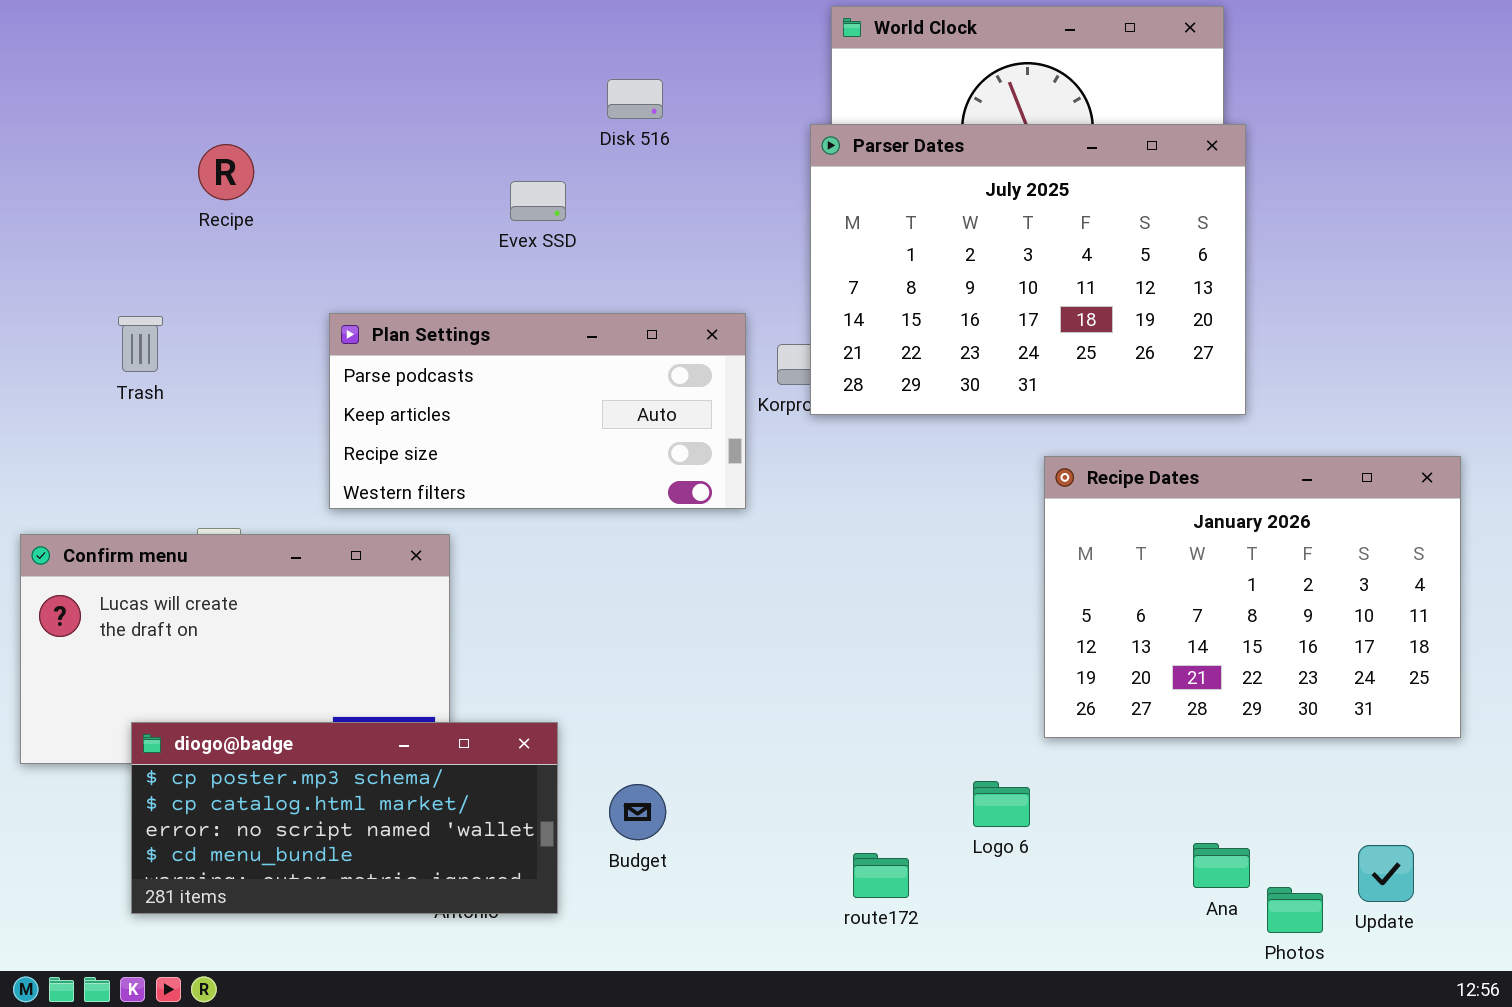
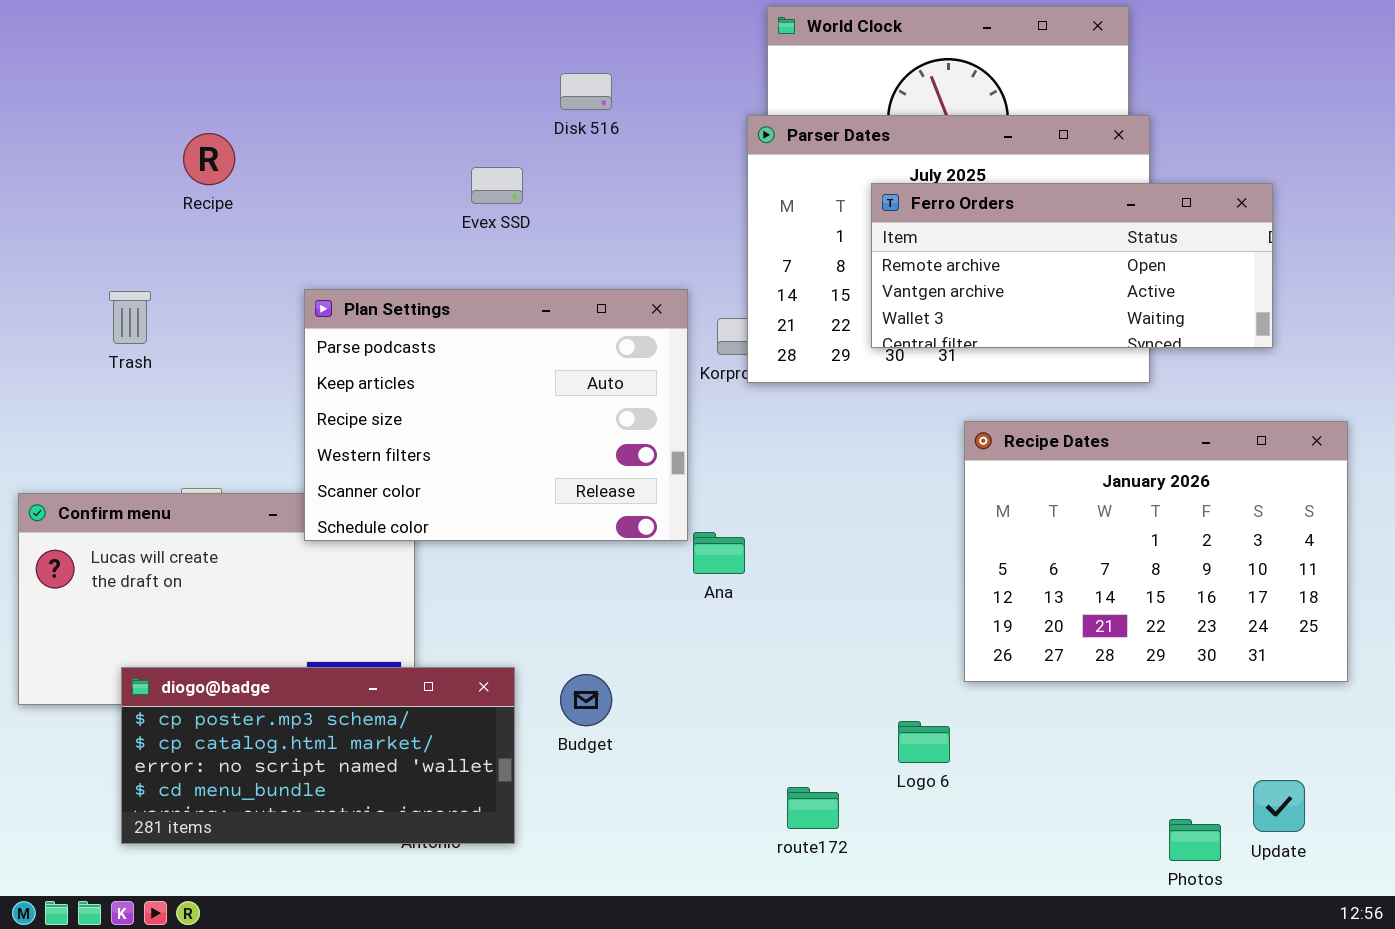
Ferro Orders: none -> [871,183,1273,348], opened
Plan Settings: [329,313,746,509] -> [304,289,688,541], resized
Budget: [609,784,666,840] -> [560,674,612,726], moved
Ana: [1193,843,1250,888] -> [693,532,745,574], moved

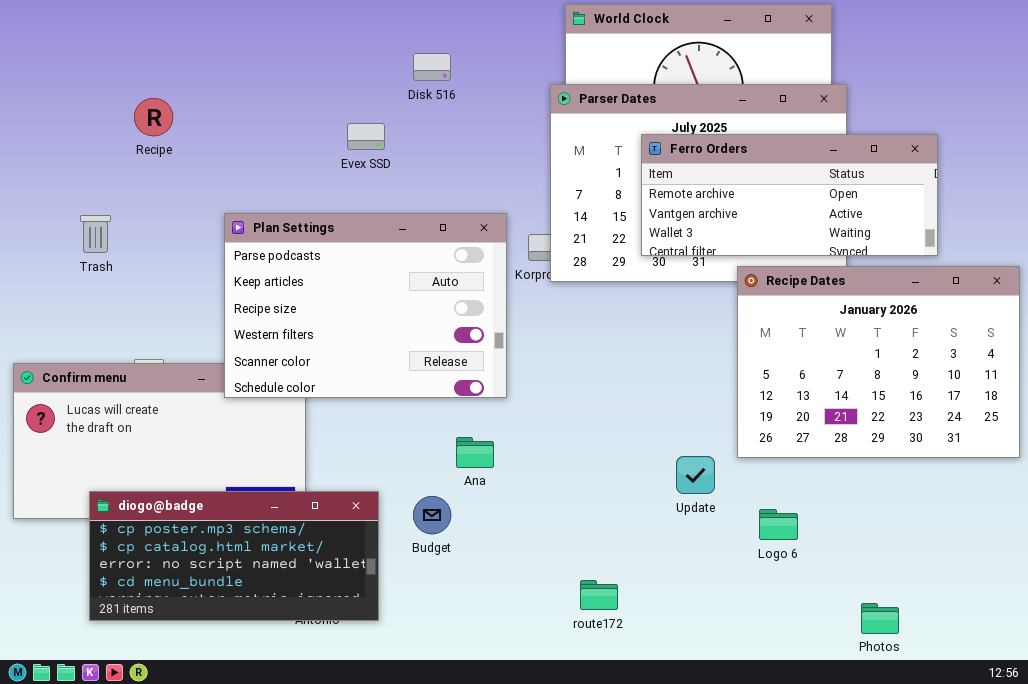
Recipe Dates: [964,421,1348,682] -> [737,266,1020,458], moved
Ana: [693,532,745,574] -> [456,437,494,468], moved
Logo 6: [898,721,950,763] -> [759,509,798,540], moved
Update: [1253,780,1305,832] -> [676,456,715,494], moved

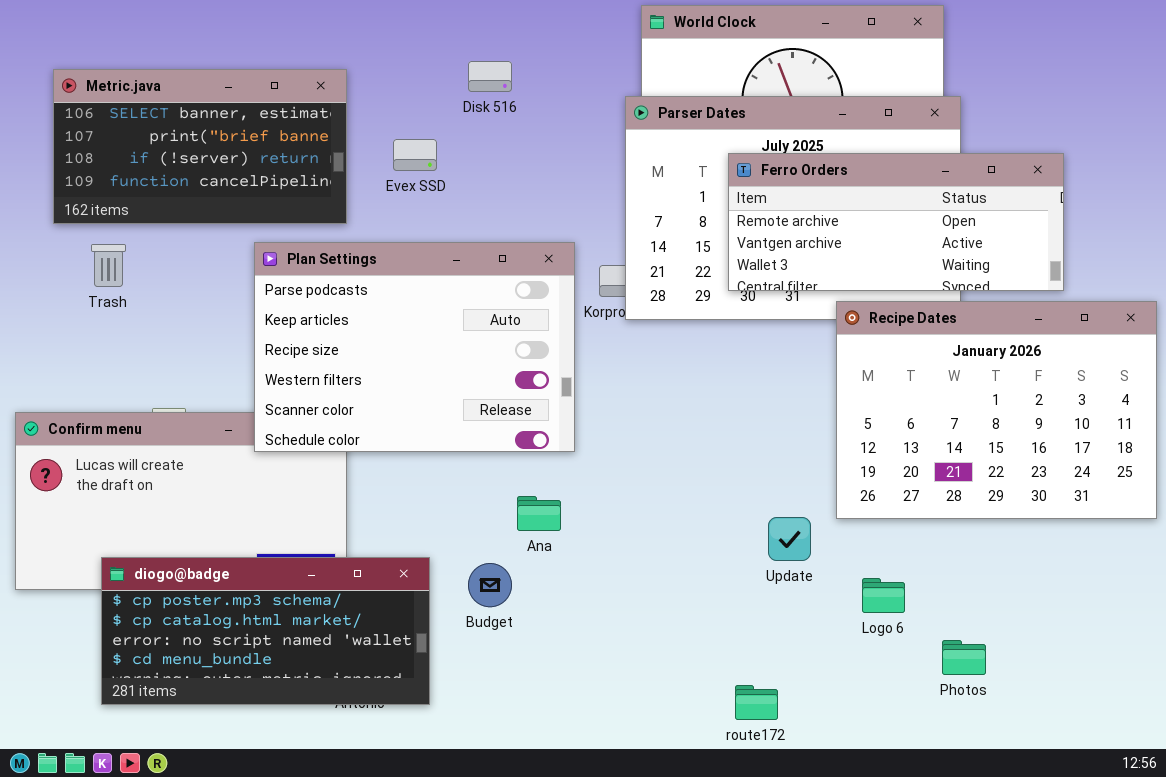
Metric.java: none -> [53,69,347,224], opened
route172: [580,580,618,610] -> [735,685,778,720], moved
Photos: [861,603,899,634] -> [942,640,986,675], moved

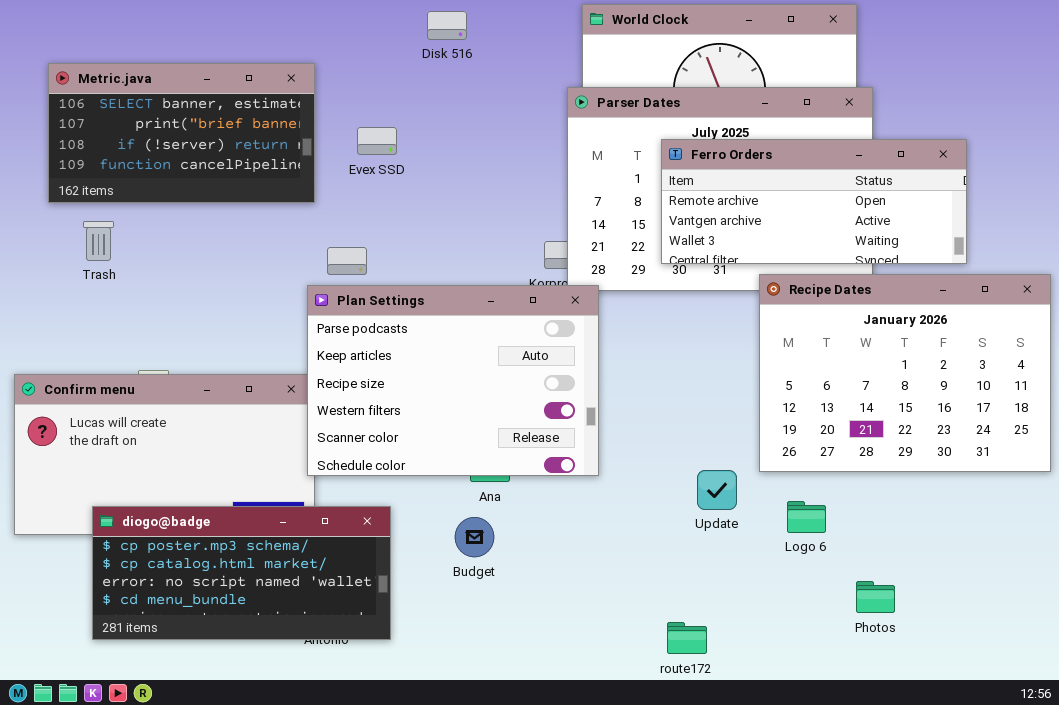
Disk 516: [468,61,512,92] -> [427,11,467,40], moved
Plan Settings: [254,242,575,452] -> [307,285,599,476], moved
Budget: [468,563,512,607] -> [455,517,494,557], moved
Logo 6: [862,578,905,613] -> [787,501,826,533], moved

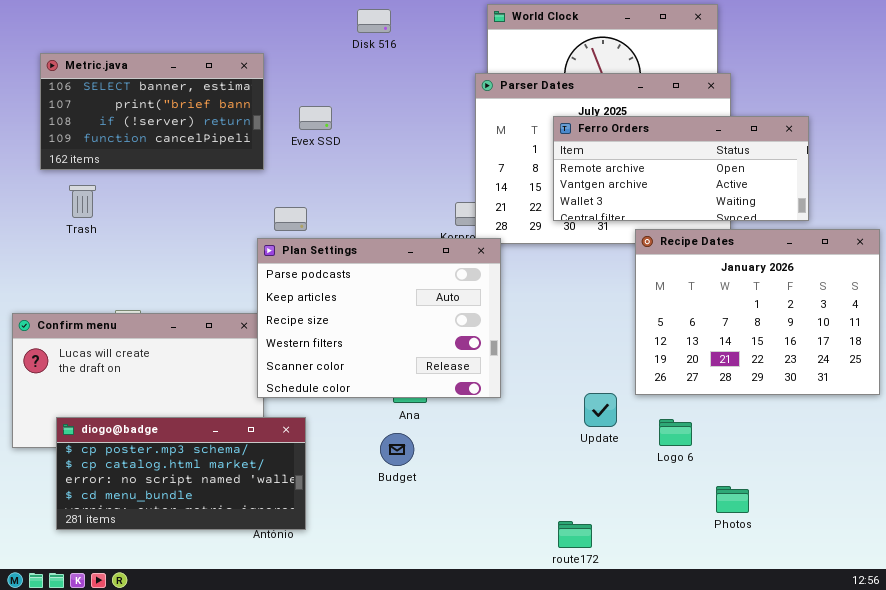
diogo@badge: [92,506,391,640] -> [56,417,306,530], moved

